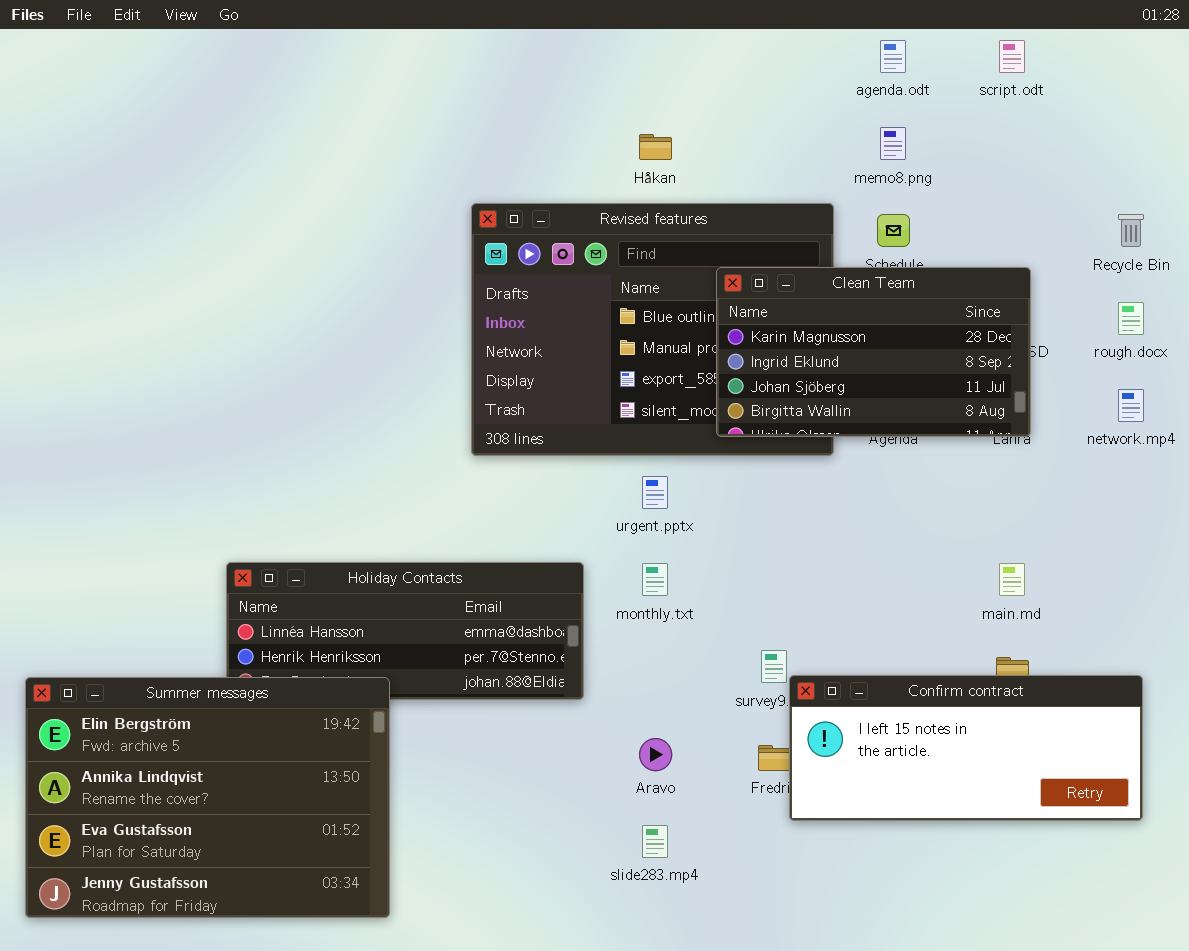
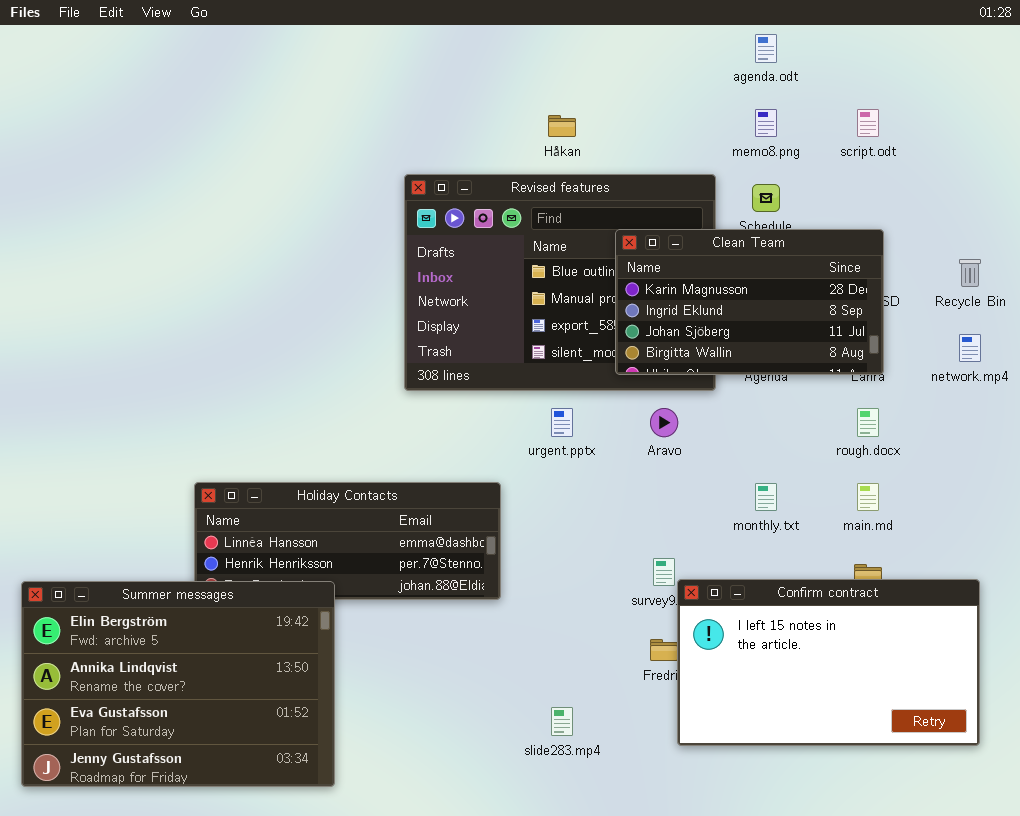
script.odt: [999,40,1025,73] -> [857,109,879,137], moved
Recycle Bin: [1118,214,1144,247] -> [959,259,981,287], moved
rough.docx: [1118,302,1144,335] -> [857,408,879,437], moved
monthly.txt: [642,563,668,596] -> [755,483,777,511], moved
Confirm contract: [789,675,1143,821] -> [677,579,980,746], resized
Aravo: [639,738,672,771] -> [650,408,678,437], moved

